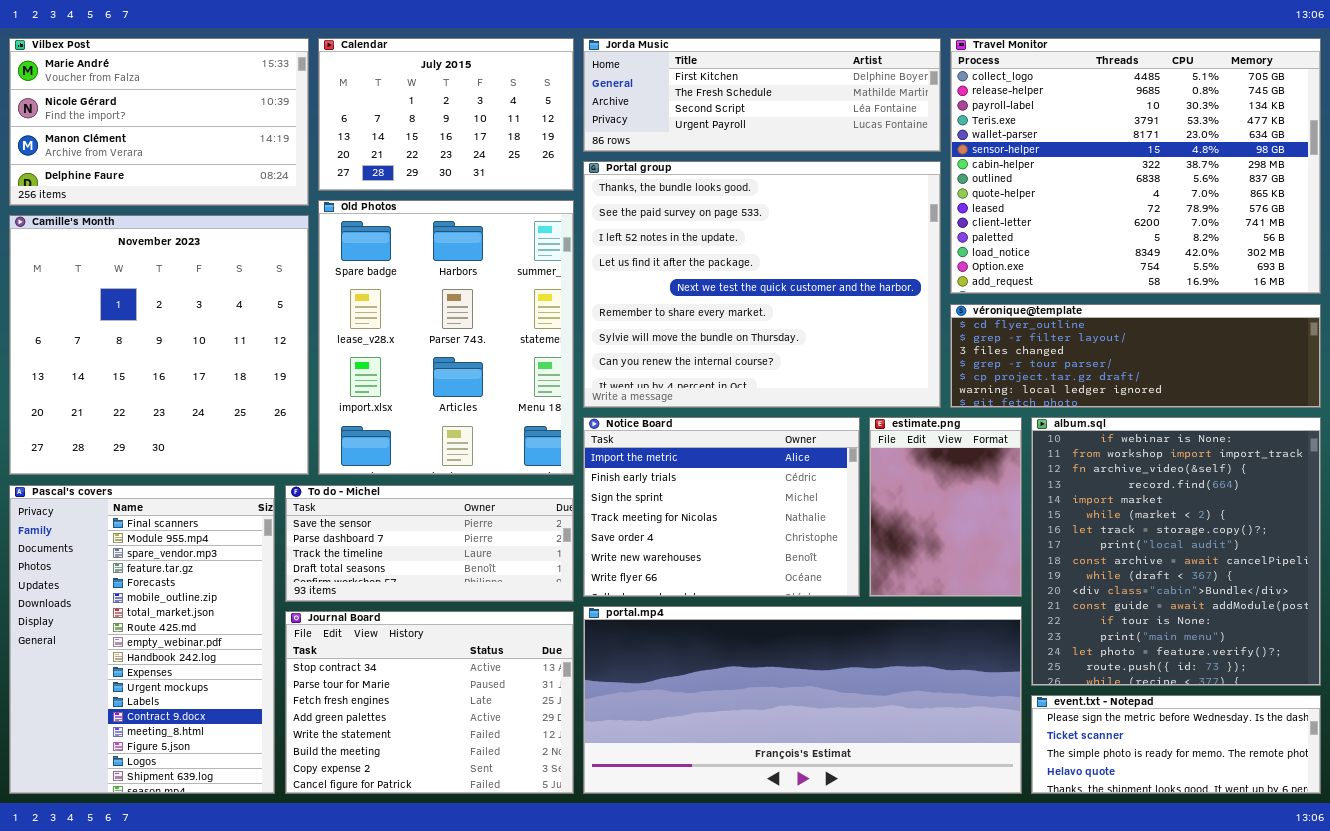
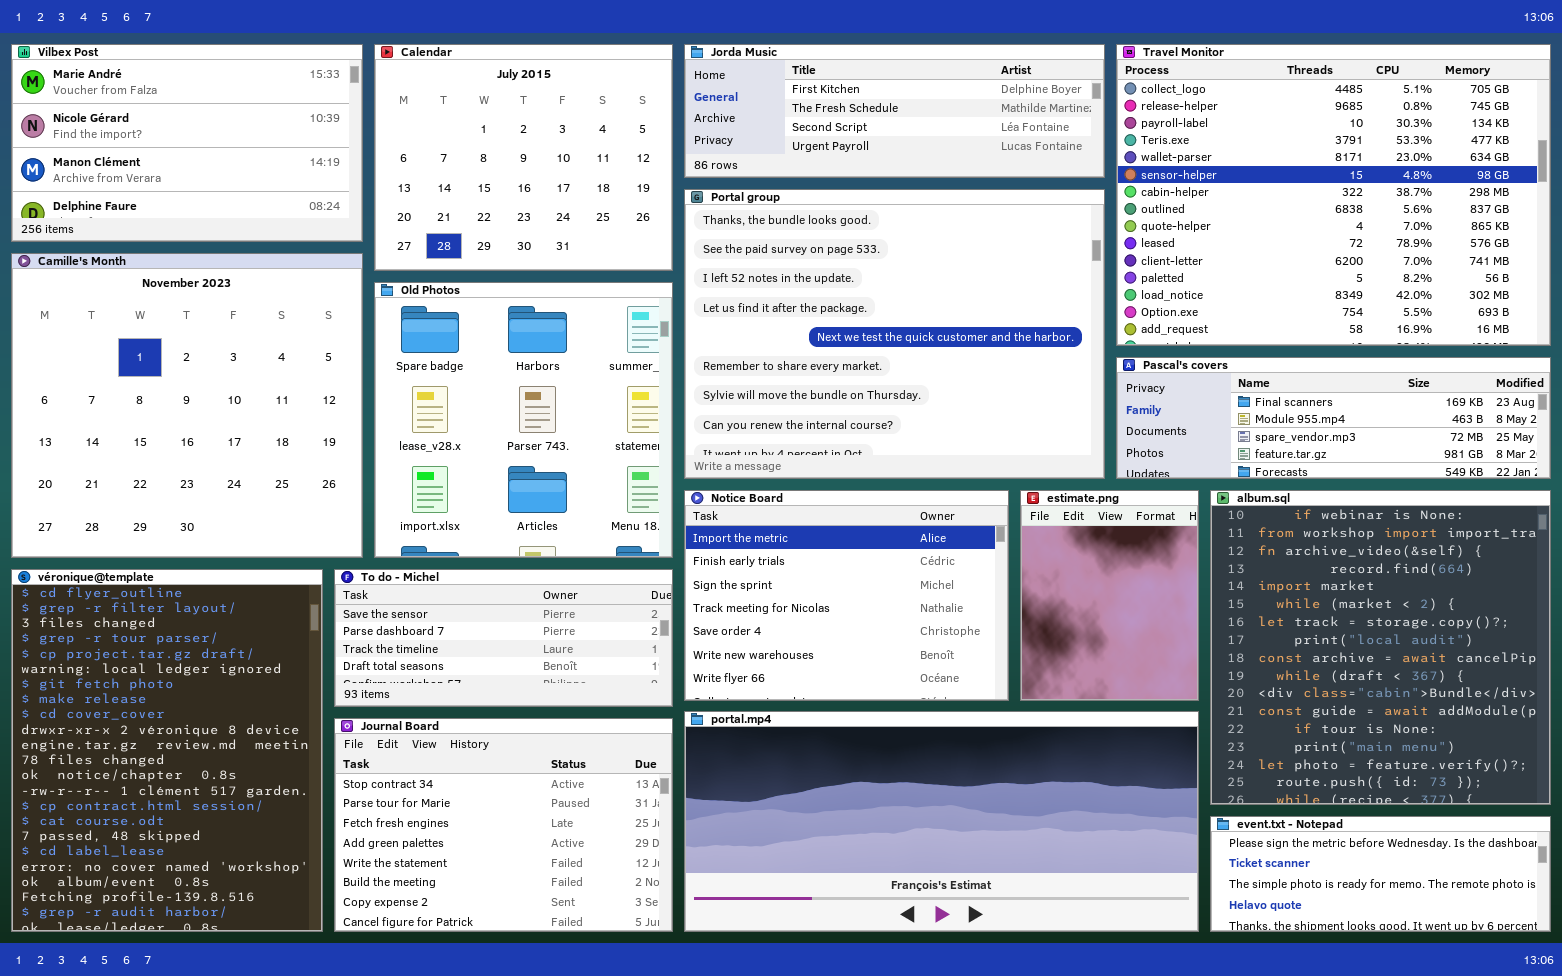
Calendar: [318,38,574,191] -> [374,44,673,271], resized
Old Photos: [318,200,574,475] -> [374,282,673,558], resized
véronique@template: [950,304,1321,408] -> [11,569,323,932], moved, resized
Pascal's covers: [9,485,275,794] -> [1116,357,1551,479], moved, resized

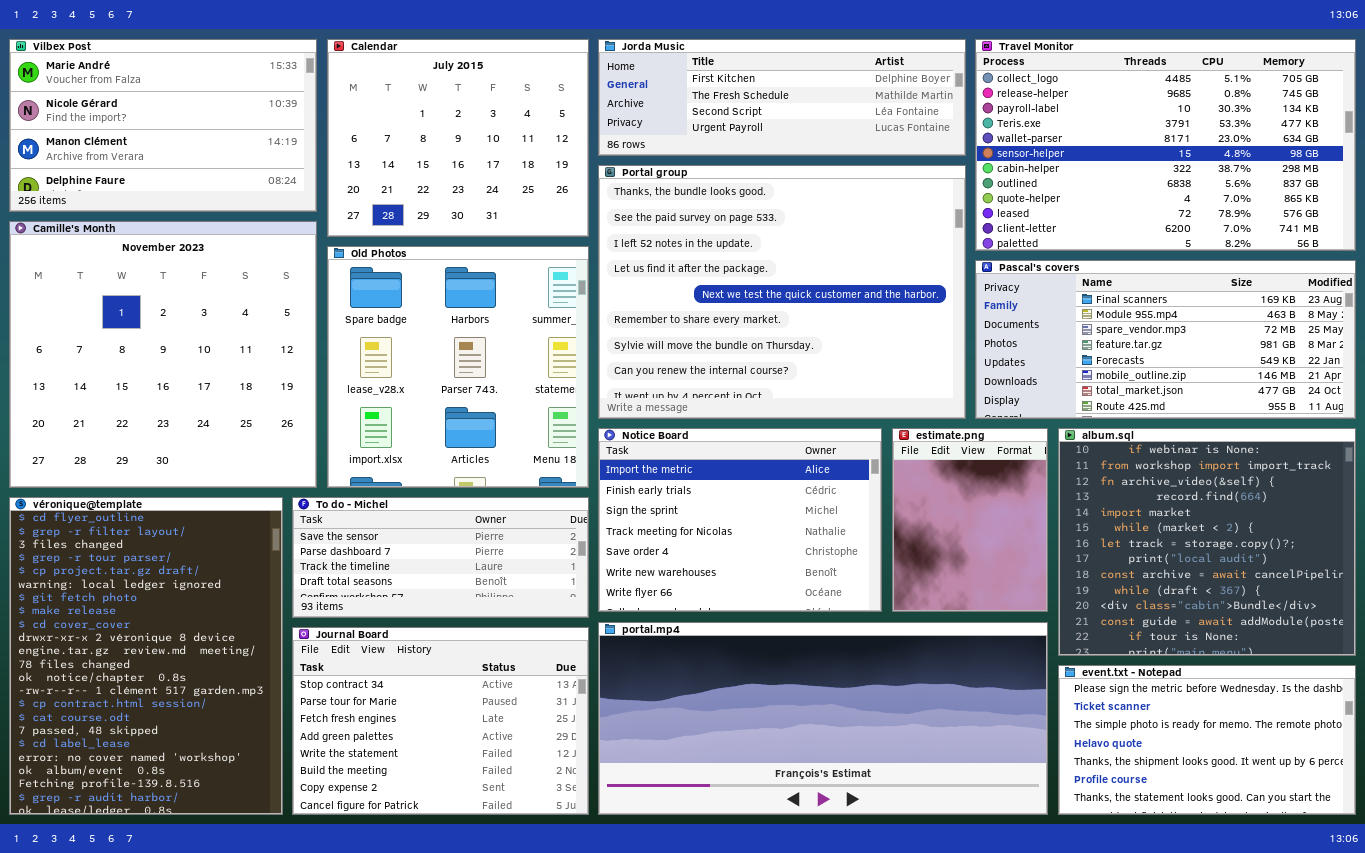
Travel Monitor: [1116,44,1551,346] -> [975,39,1356,251], resized
Pascal's covers: [1116,357,1551,479] -> [975,260,1356,419], resized
album.sql: [1210,490,1551,805] -> [1058,428,1356,656], resized
event.txt - Notepad: [1210,816,1551,932] -> [1058,665,1356,815], resized

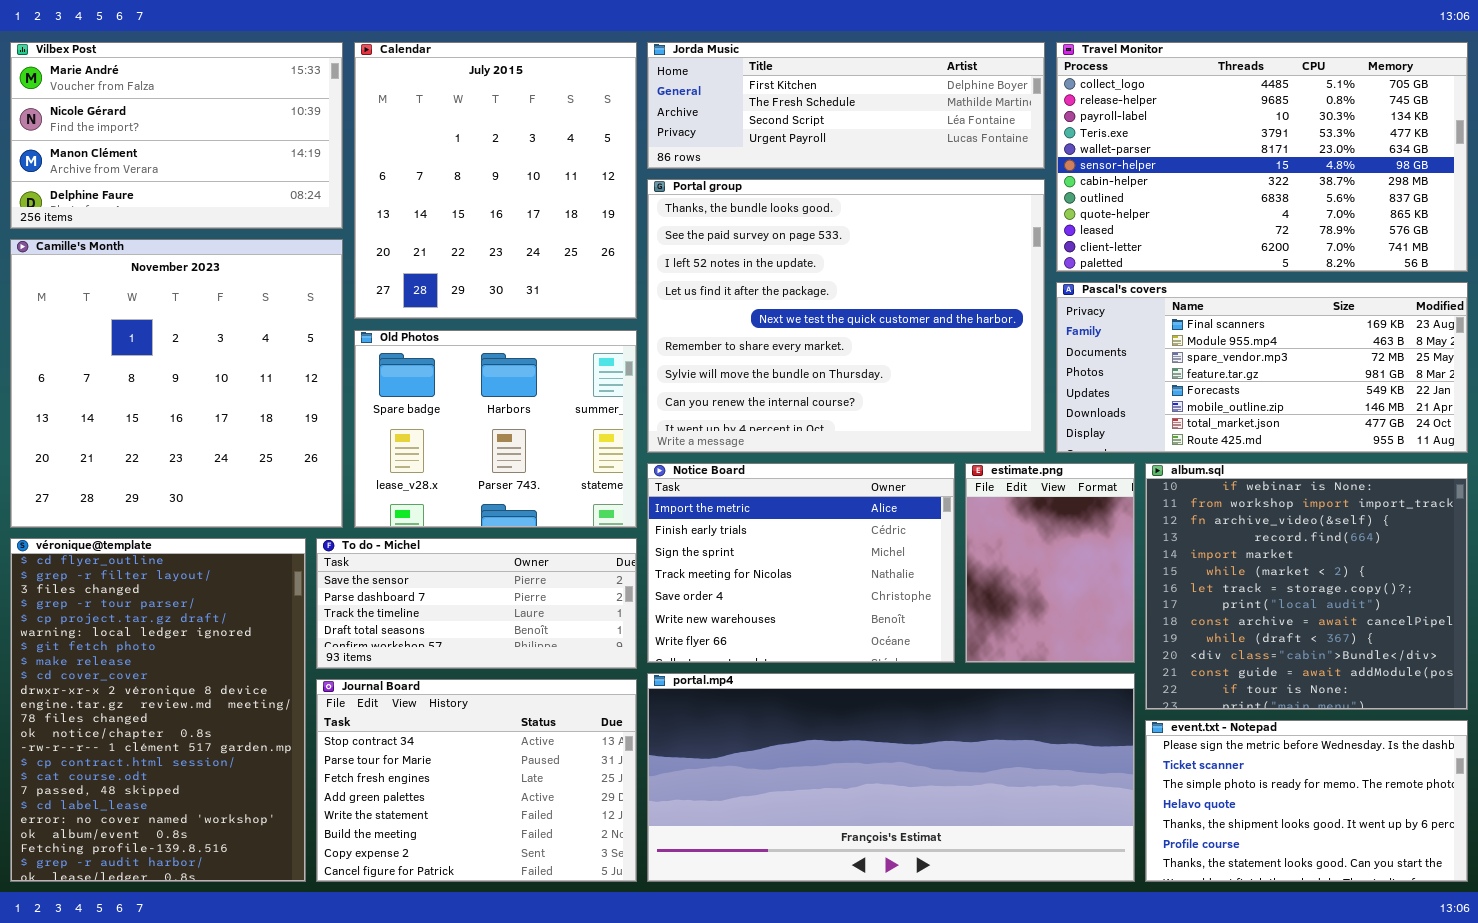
Calendar: [327,39,589,237] -> [354,42,637,319], resized
Old Photos: [327,246,589,488] -> [354,330,637,528], resized

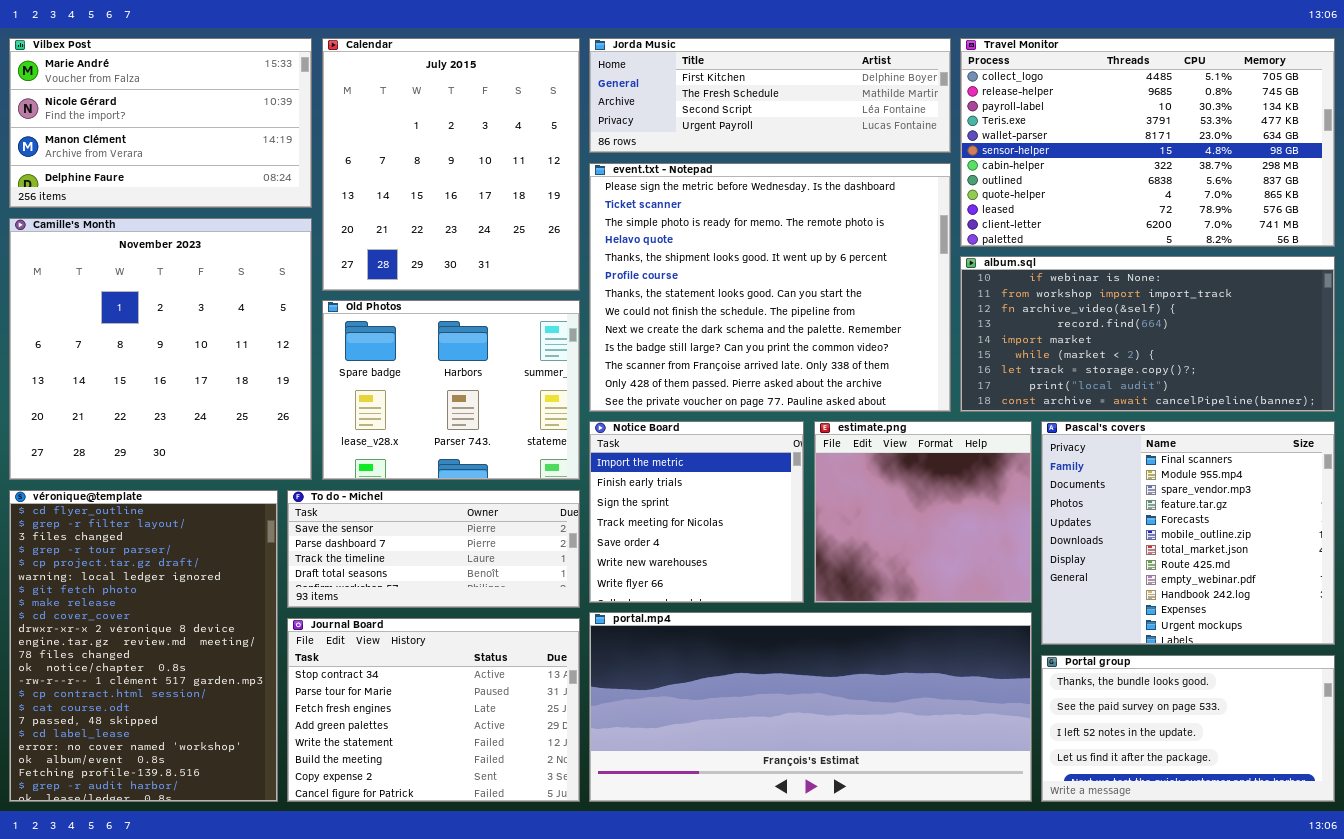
Portal group: [647,179,1045,453] -> [1041,655,1335,802], moved, resized
Pascal's covers: [1056,282,1468,453] -> [1041,421,1335,645], moved, resized
Notice Board: [647,463,955,663] -> [589,421,804,603], resized
estimate.png: [965,463,1135,663] -> [814,421,1032,603], resized
album.sql: [1145,463,1468,710] -> [960,256,1335,412], moved, resized
event.txt - Notepad: [1145,720,1468,882] -> [589,163,951,412], moved, resized

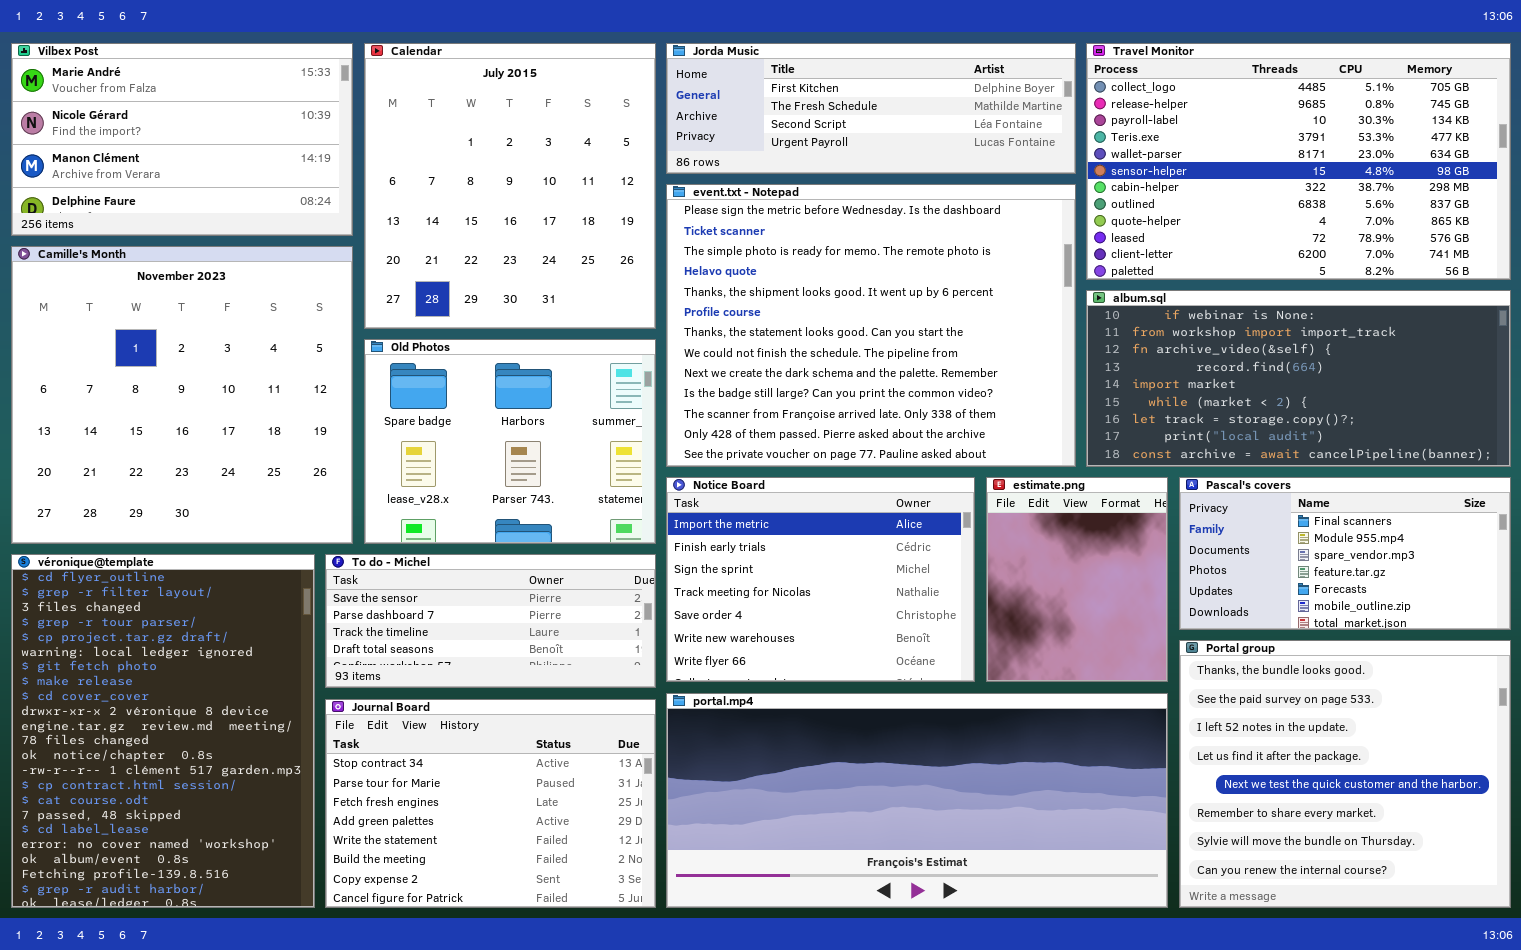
Notice Board: [589,421,804,603] -> [666,477,975,682], resized
estimate.png: [814,421,1032,603] -> [986,477,1168,682], resized
Pascal's covers: [1041,421,1335,645] -> [1179,477,1511,630], resized
Portal group: [1041,655,1335,802] -> [1179,640,1511,908], resized

